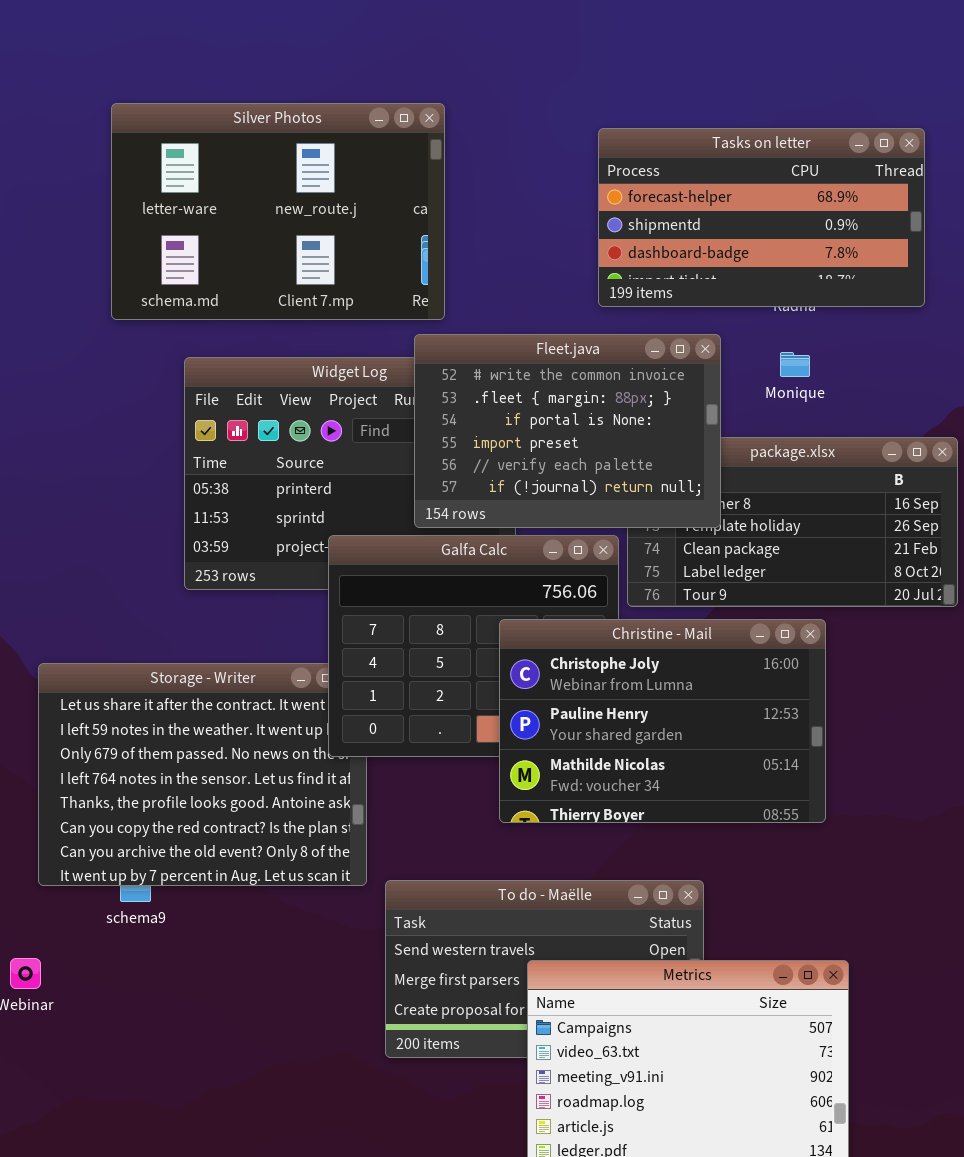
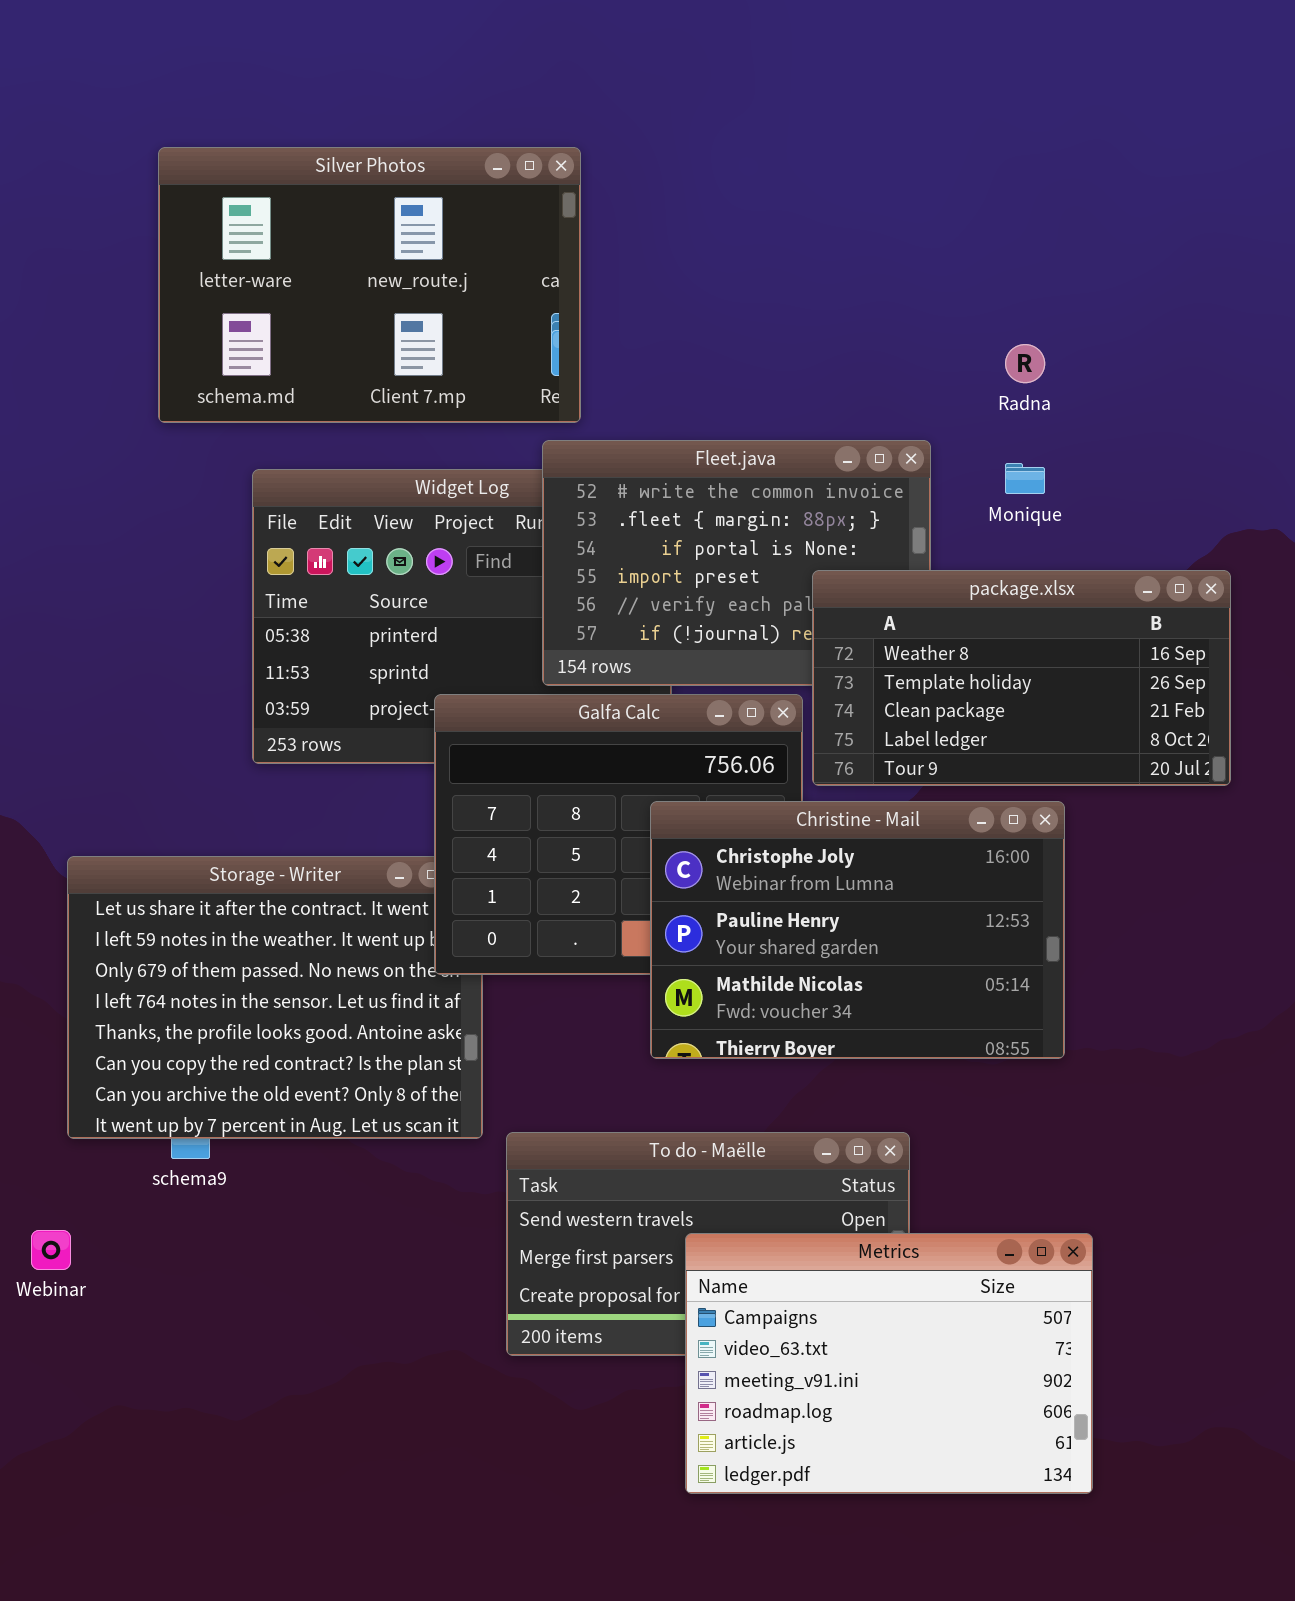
Tasks on letter: [598,128,925,307] -> none, closed
package.xlsx: [627,437,958,607] -> [812,570,1231,786], raised

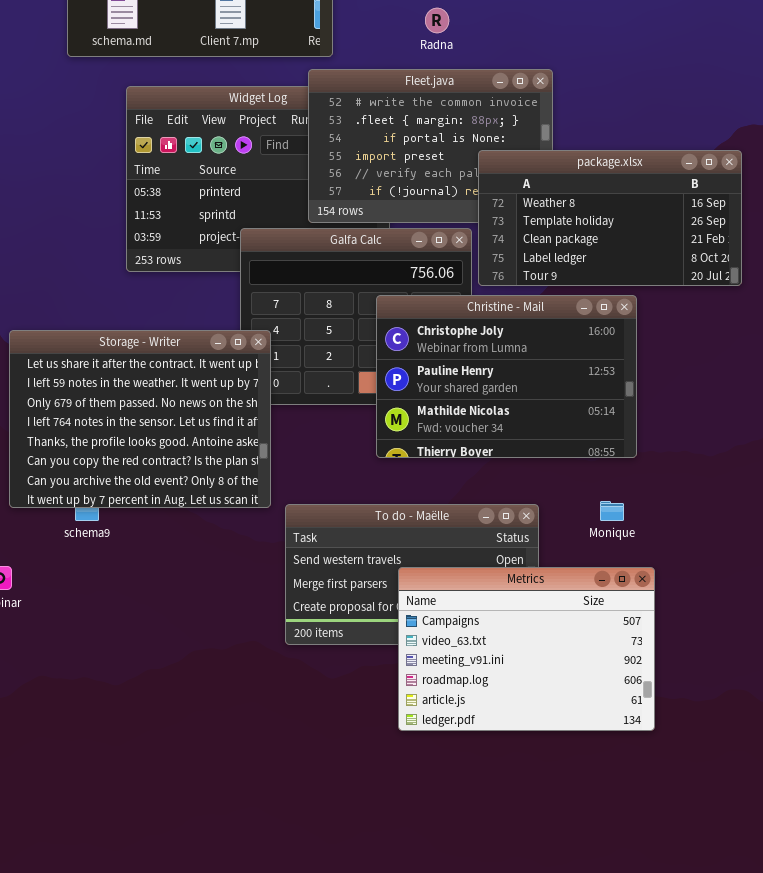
Radna: [1005,344,1045,383] -> [425,8,449,33], moved
Monique: [1005,463,1045,494] -> [600,501,624,521], moved
Storage - Writer: [67,856,483,1139] -> [9,330,271,508], raised

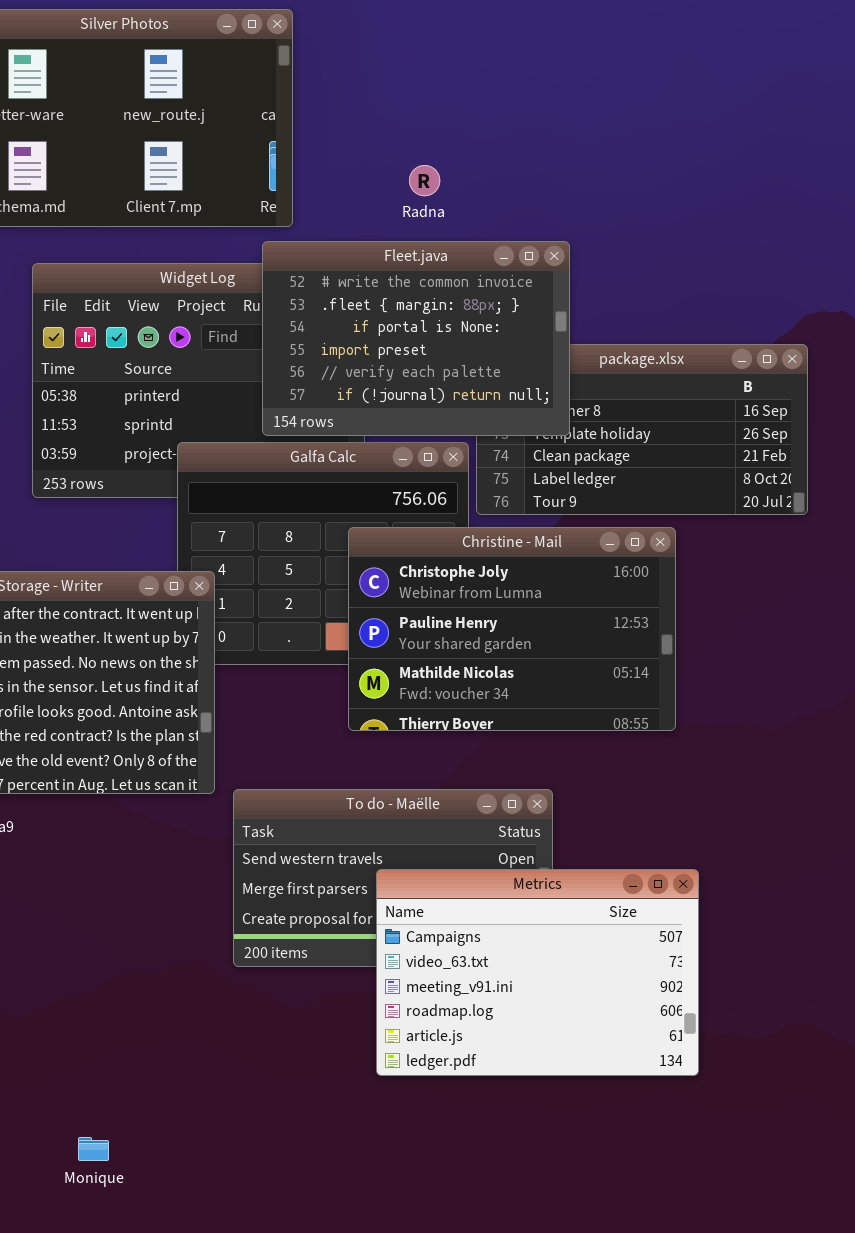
Fleet.java: [308,69,553,223] -> [262,241,570,436], raised
Monique: [600,501,624,521] -> [78,1137,109,1161], moved

